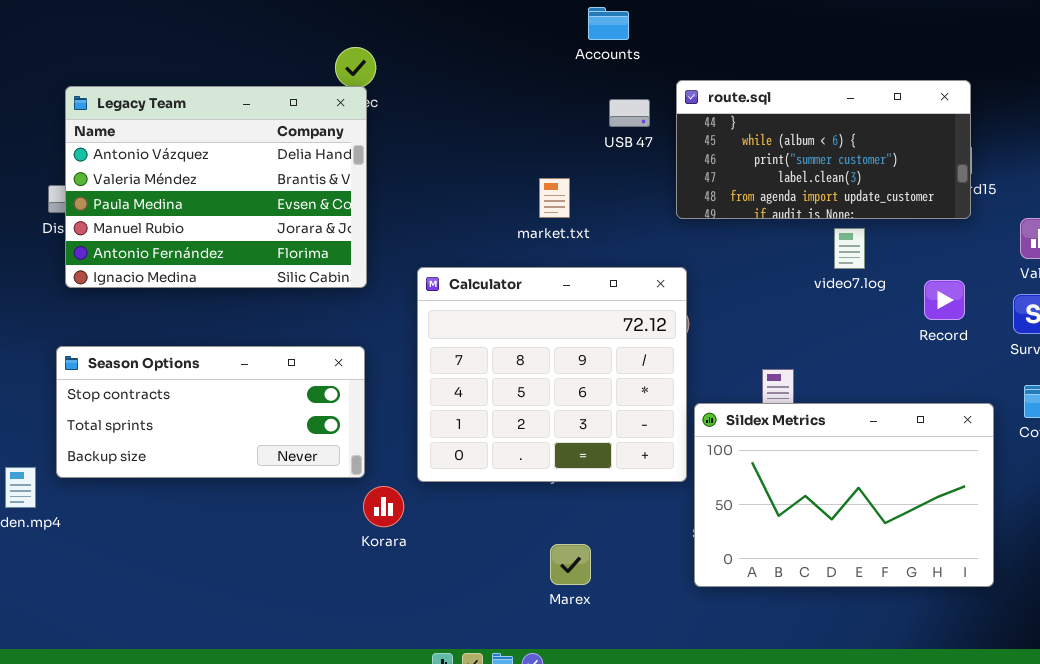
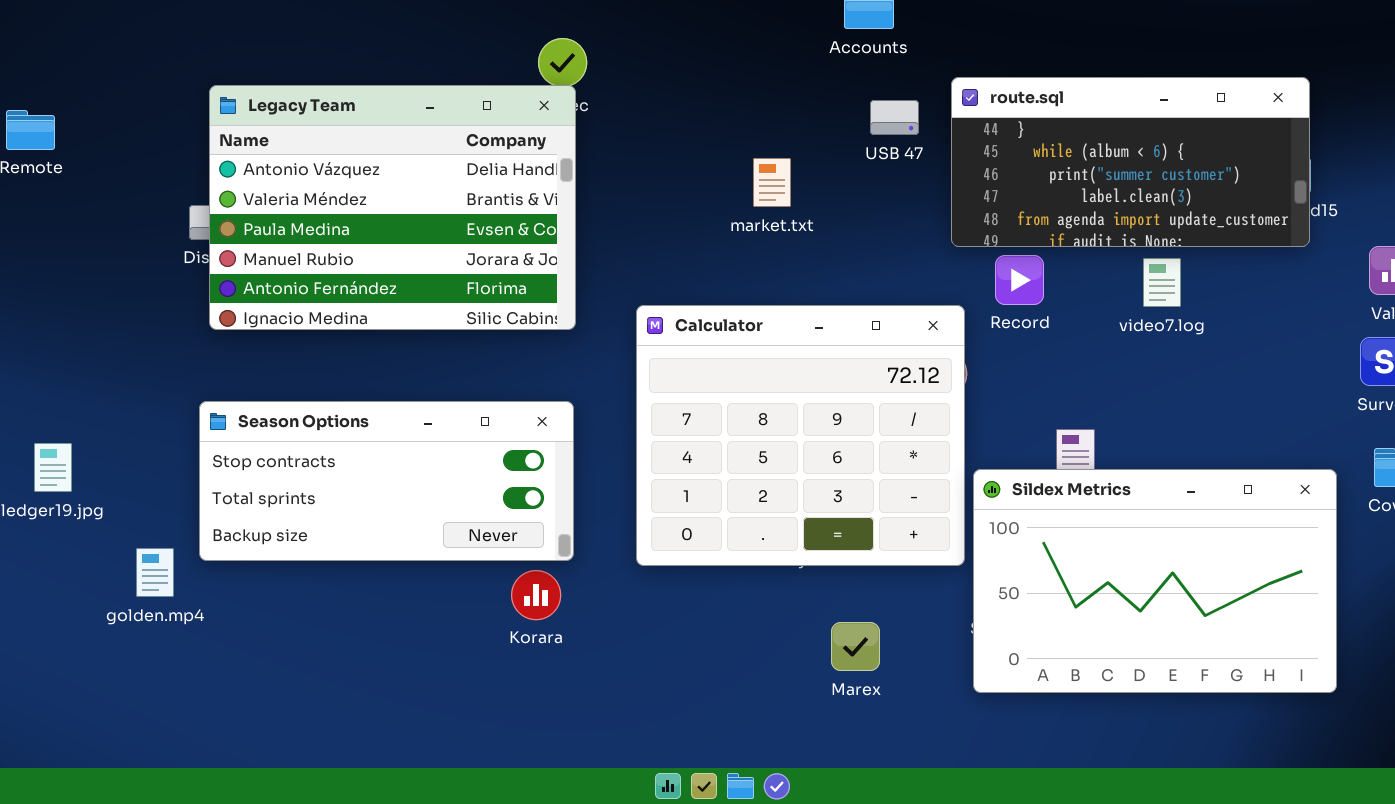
market.txt: [539,178,570,218] -> [753,158,791,207], moved
Record: [924,280,965,320] -> [995,255,1044,305], moved
Korara: [363,486,404,527] -> [511,570,561,620], moved
Marex: [550,544,591,585] -> [831,622,880,671], moved

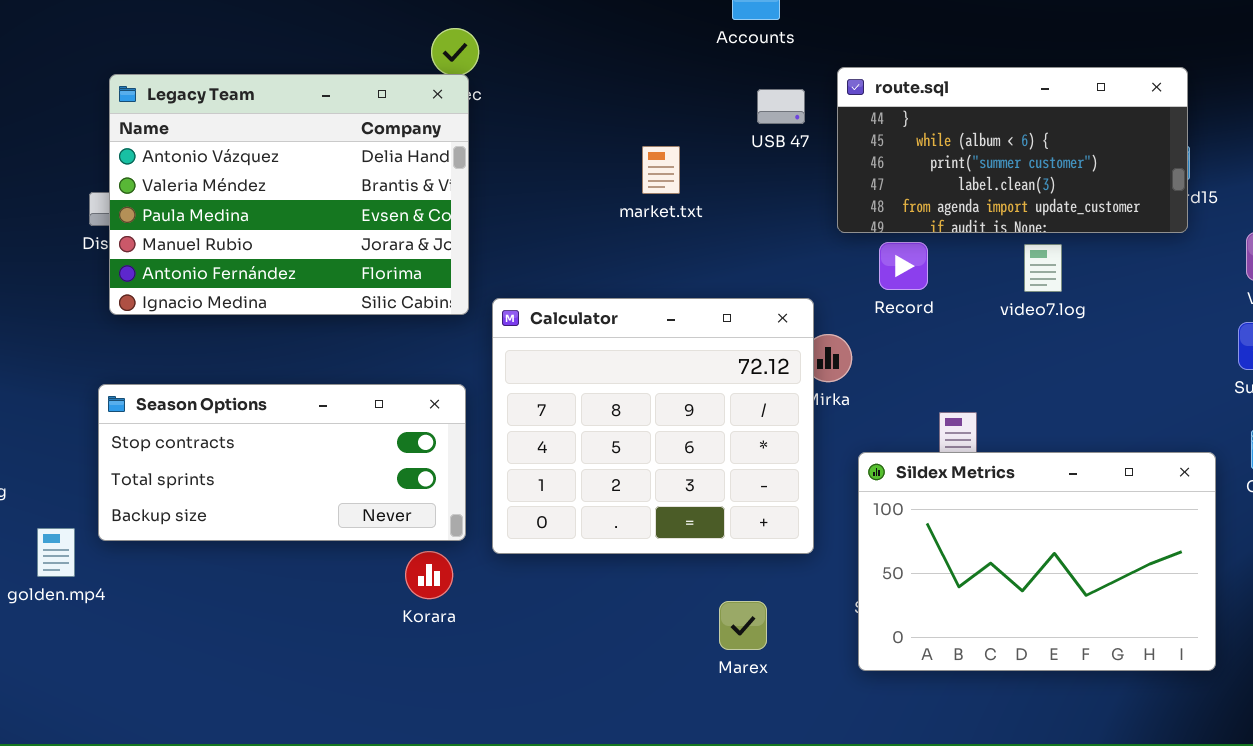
Calculator: [636,305,965,566] -> [492,298,814,554], moved

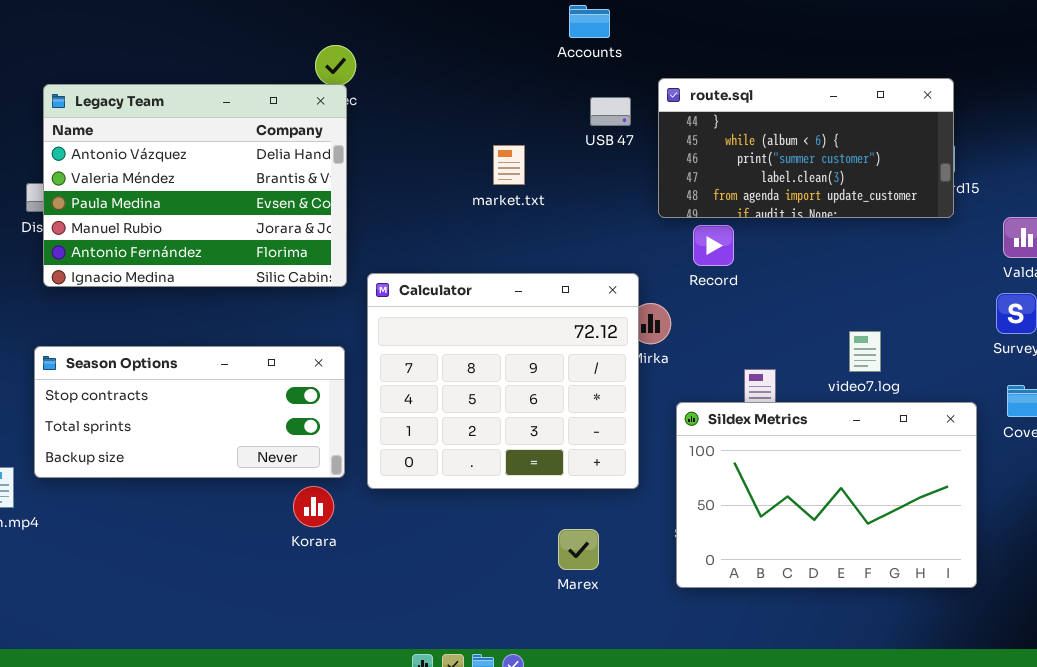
video7.log: [1024,244,1062,292] -> [849,331,881,372], moved

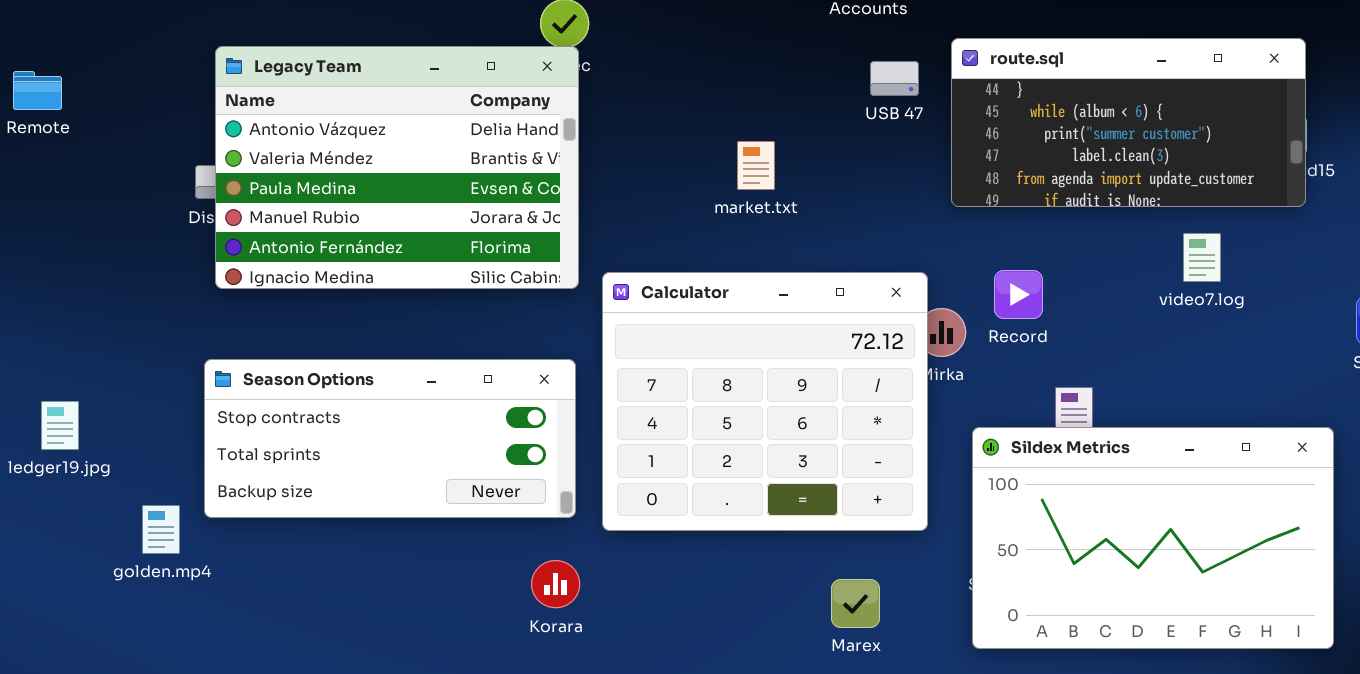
market.txt: [493,145,525,185] -> [737,141,775,190], moved
Record: [693,225,734,266] -> [994,270,1043,319], moved
video7.log: [849,331,881,372] -> [1183,233,1221,282], moved
Korara: [293,486,334,527] -> [531,560,580,608], moved

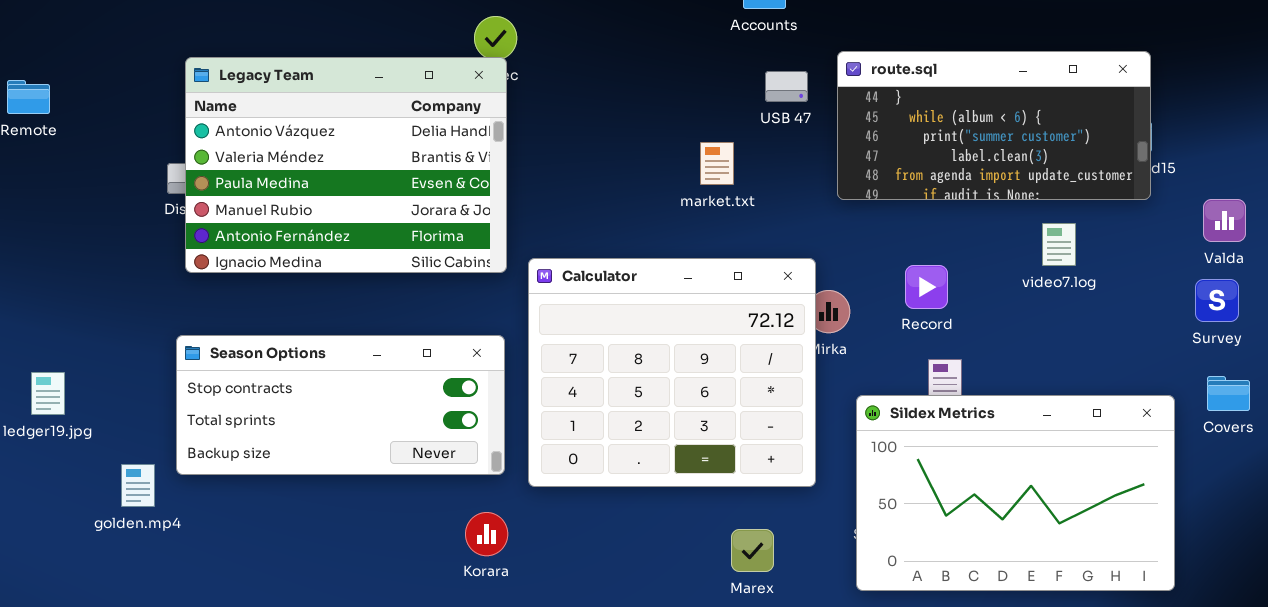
market.txt: [737,141,775,190] -> [700,142,734,185], moved
Record: [994,270,1043,319] -> [905,265,948,309], moved

